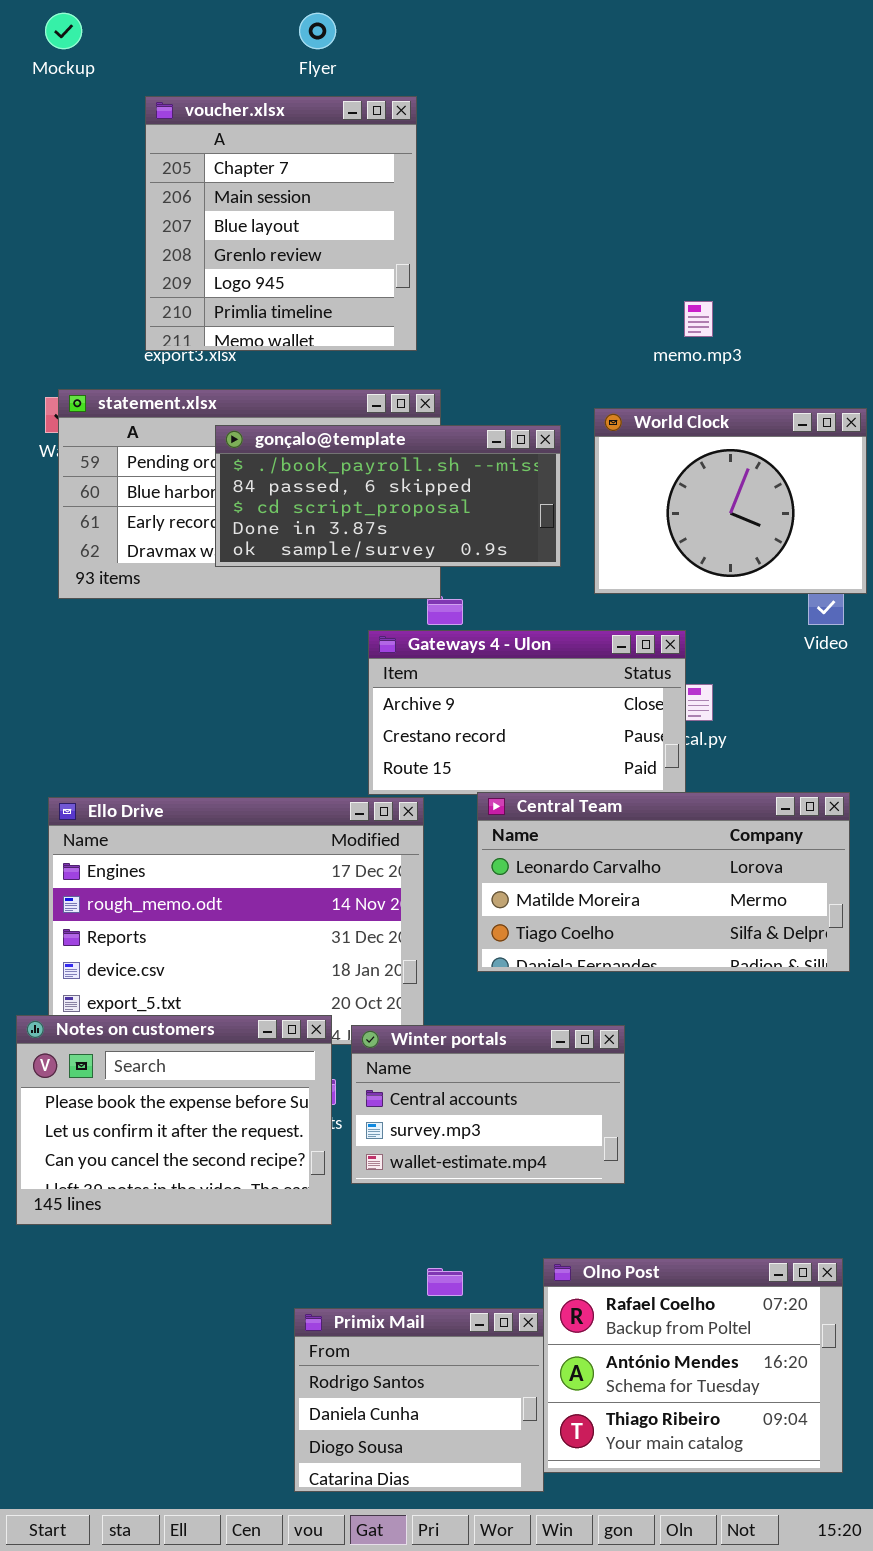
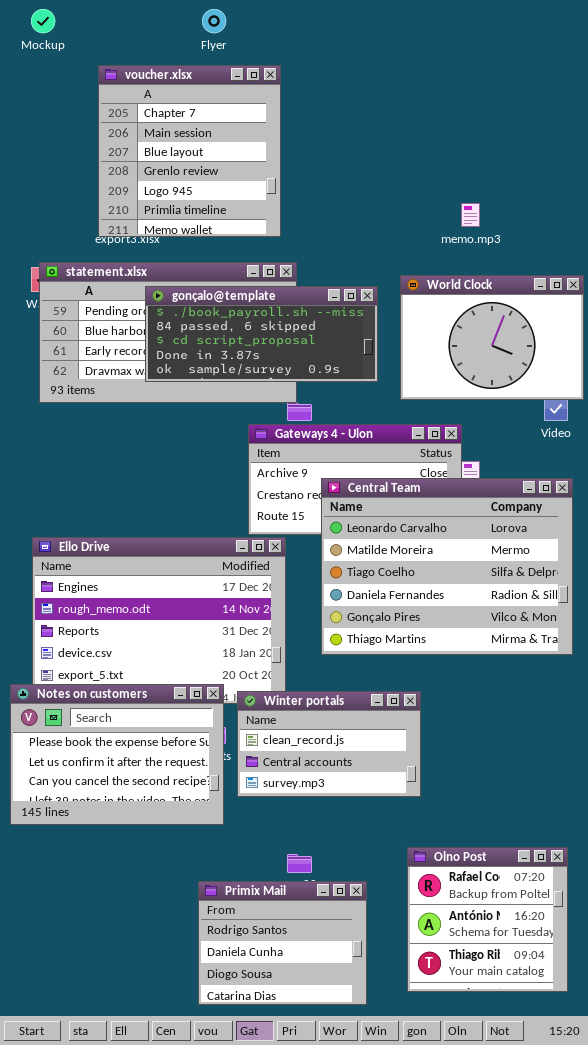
Central Team: [477,792,850,972] -> [321,478,573,655], resized
Winter portals: [351,1025,625,1184] -> [237,691,421,797], scrolled up 1 row
Olno Post: [543,1258,843,1473] -> [407,847,568,992], resized

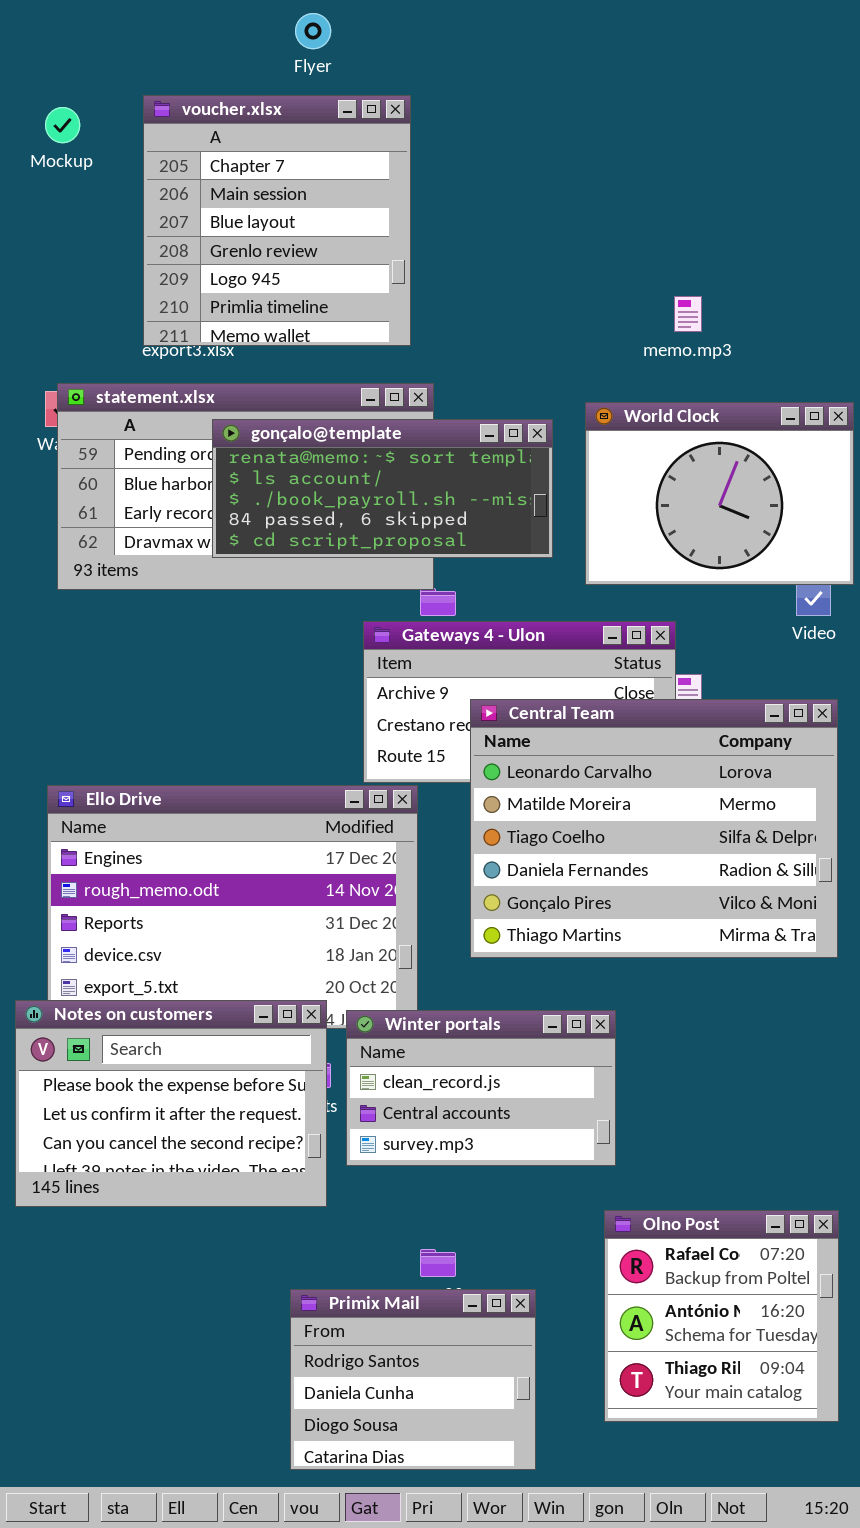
Mockup: [31,9,55,33] -> [45,107,80,143], moved
gonçalo@template: [145,286,378,382] -> [212,419,553,558], scrolled up 2 rows
Olno Post: [407,847,568,992] -> [604,1210,839,1422], moved

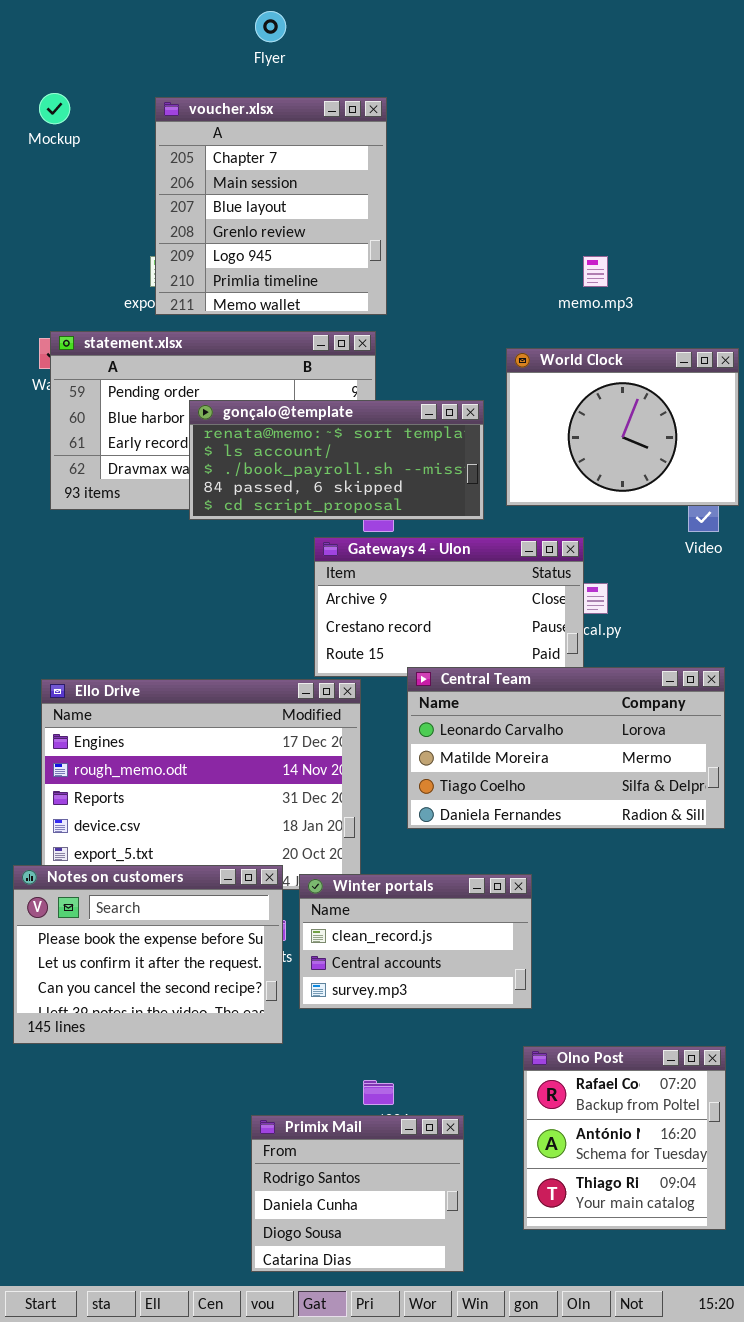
voucher.xlsx: [143,95,411,346] -> [155,97,387,315], moved
gonçalo@template: [212,419,553,558] -> [189,400,484,520], moved
Central Team: [470,699,838,958] -> [407,667,725,829], resized

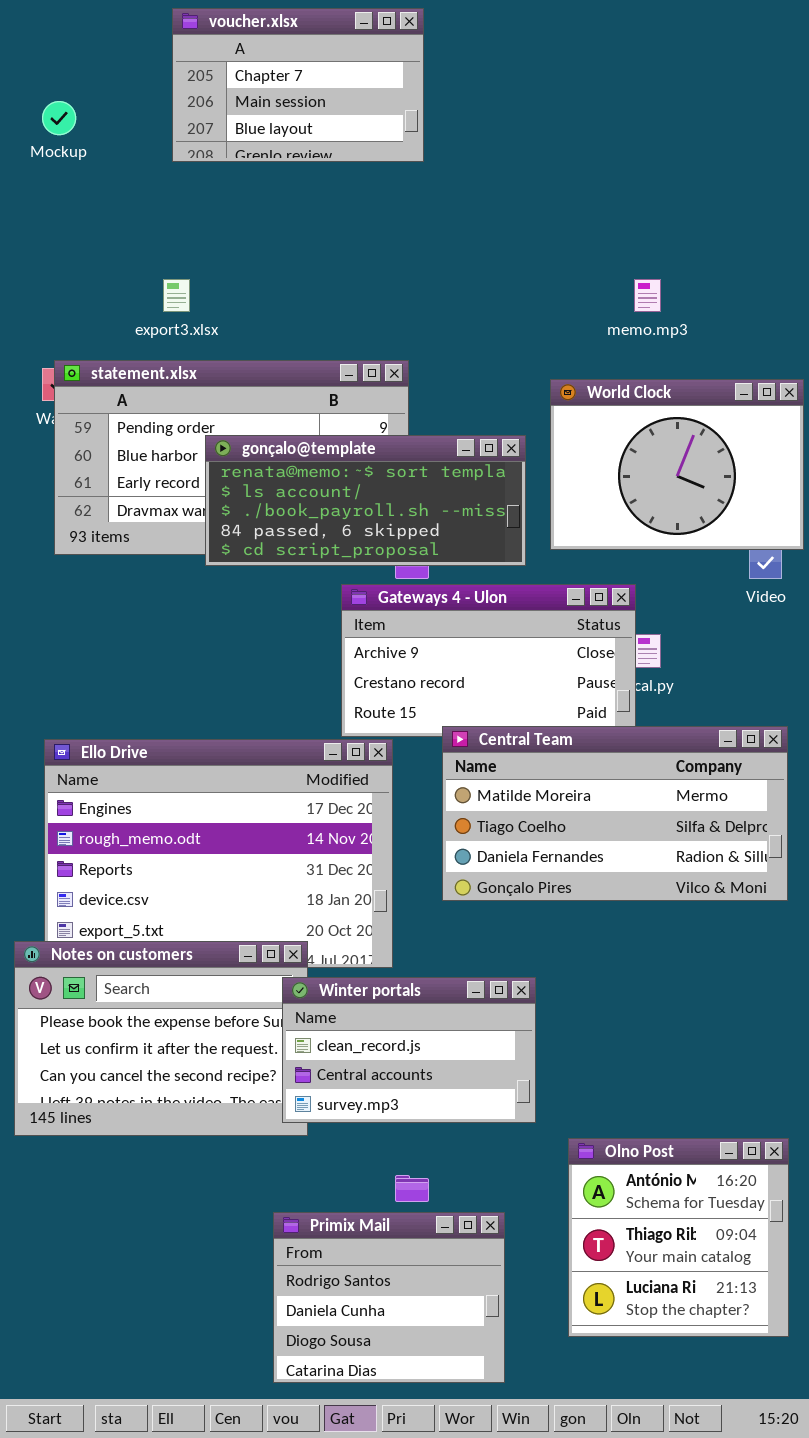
voucher.xlsx: [155,97,387,315] -> [172,8,424,162], moved, resized
Central Team: [407,667,725,829] -> [442,726,788,901], scrolled down 1 row
Winter portals: [299,874,532,1009] -> [282,977,536,1123], moved
Olno Post: [523,1046,726,1230] -> [568,1138,789,1337], scrolled down 1 row

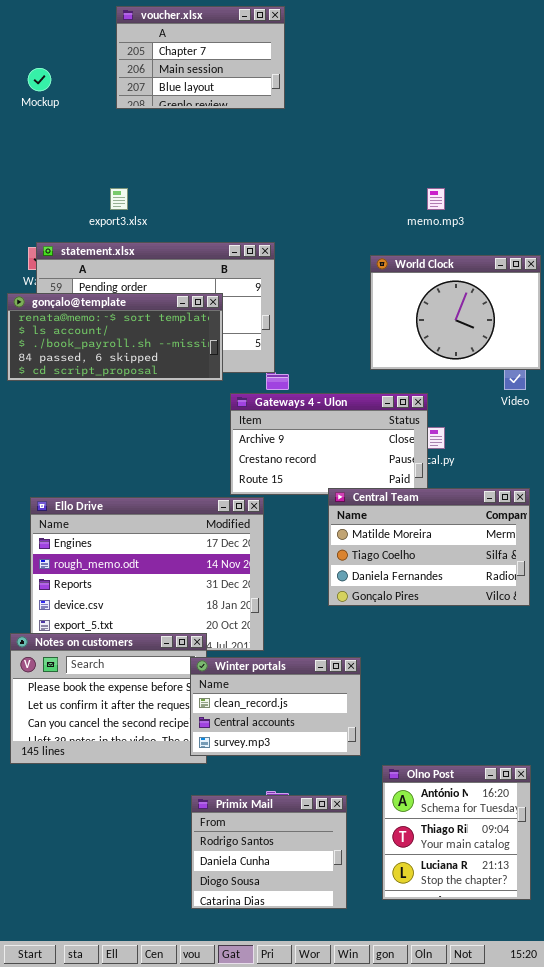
gonçalo@template: [205,435,526,566] -> [7,293,223,381], moved
Central Team: [442,726,788,901] -> [328,488,530,606], resized
Primix Mail: [273,1212,505,1383] -> [191,795,347,909], moved

